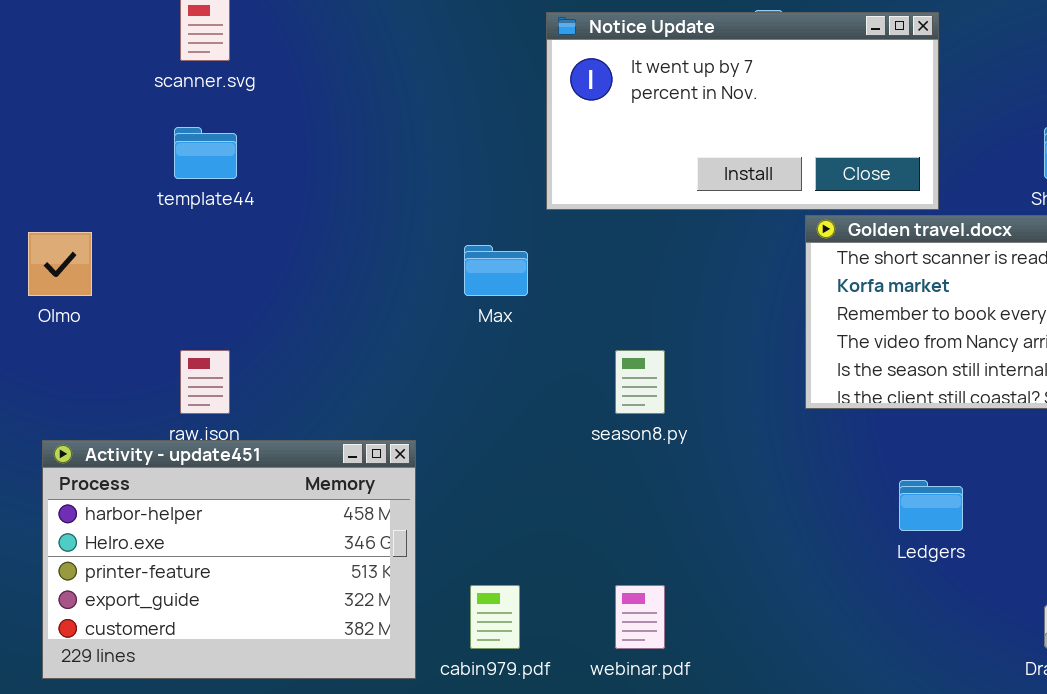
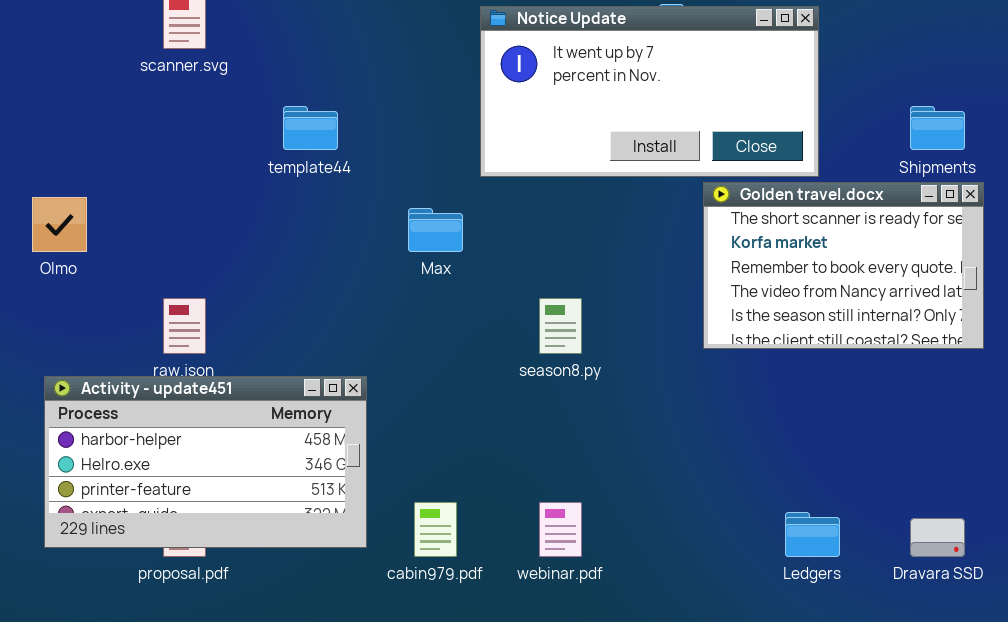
template44: [174,127,237,179] -> [283,106,338,150], moved
Activity - update451: [42,440,416,679] -> [44,376,367,548], resized
Ledgers: [899,480,963,531] -> [785,512,840,557], moved

